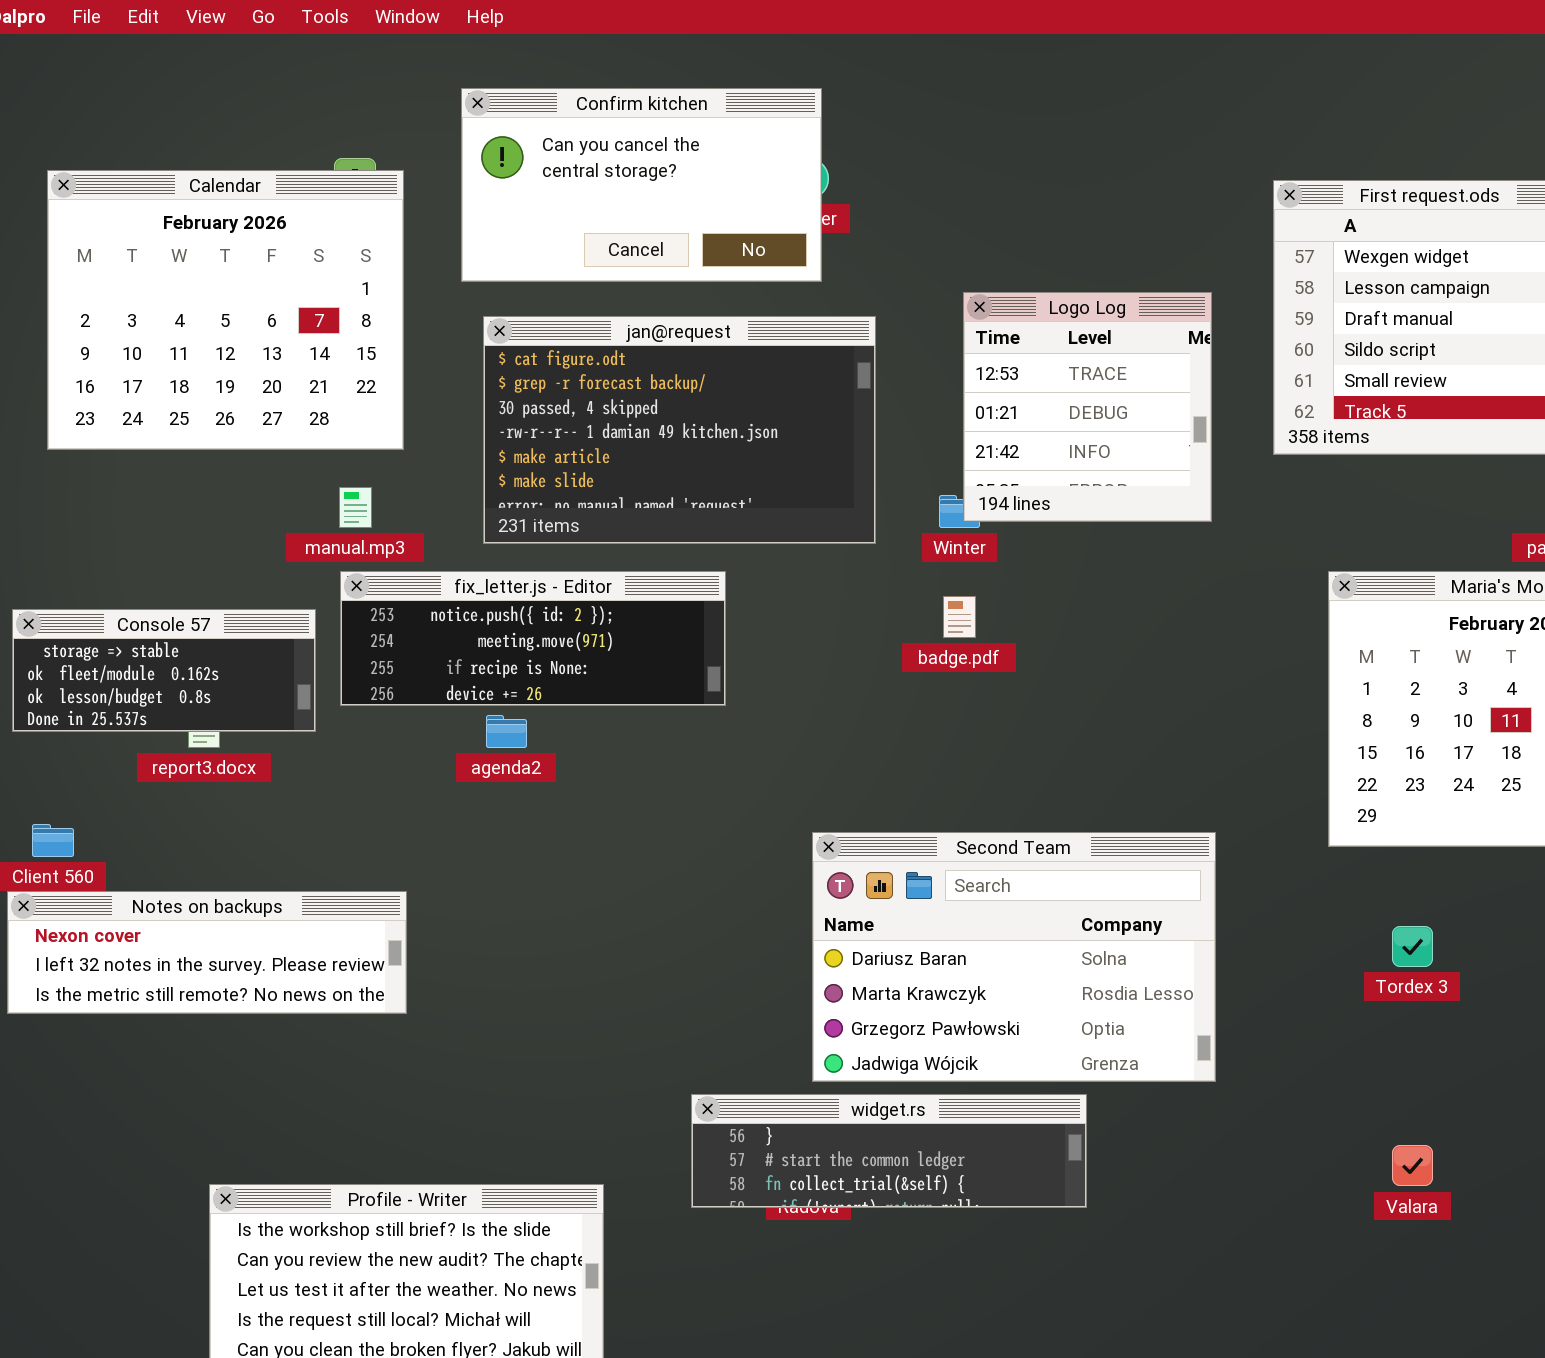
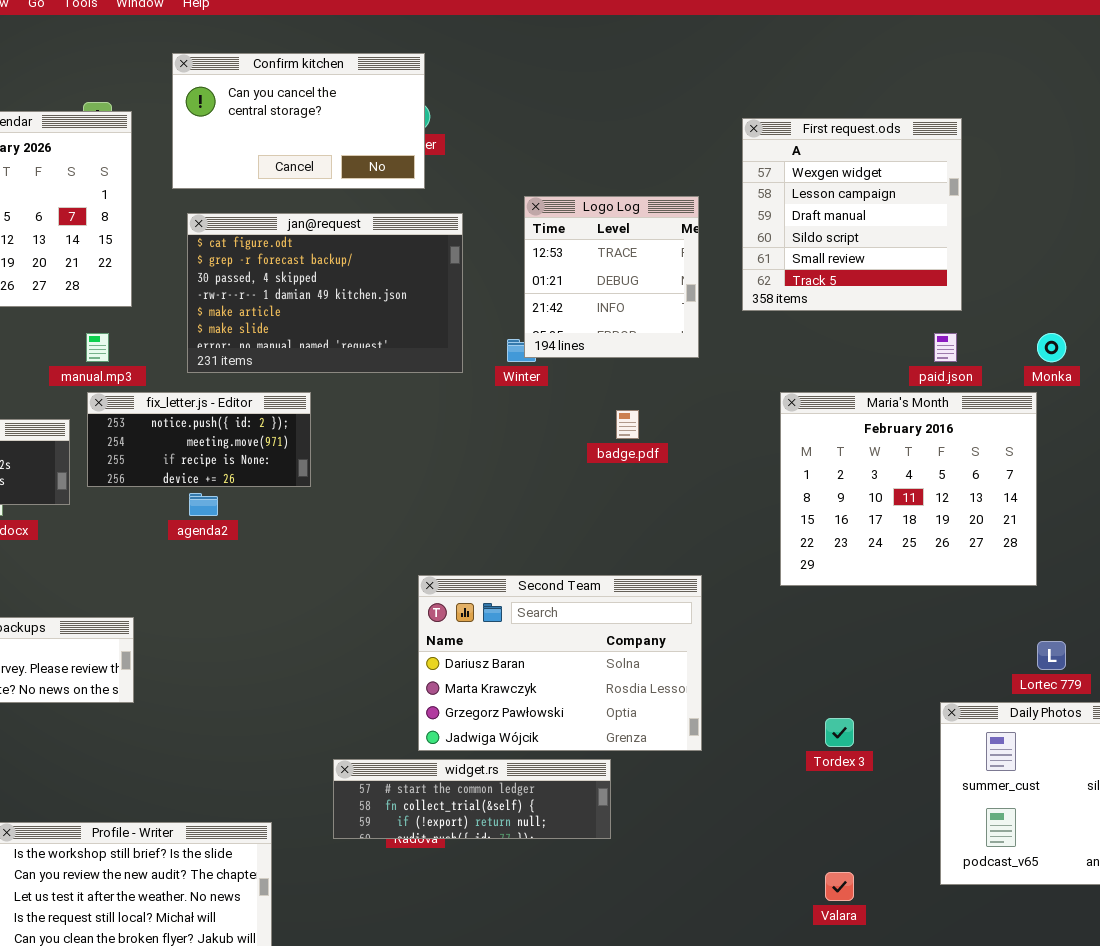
fix_letter.js - Editor: [340,571,726,706] -> [87,392,311,487], resized
badge.pdf: [943,596,976,638] -> [616,410,639,439], moved
Tordex 3: [1392,926,1433,967] -> [825,718,854,747], moved
widget.rs: [691,1094,1087,1208] -> [333,759,611,839], scrolled down 1 row
Valara: [1392,1145,1433,1186] -> [825,872,854,901], moved

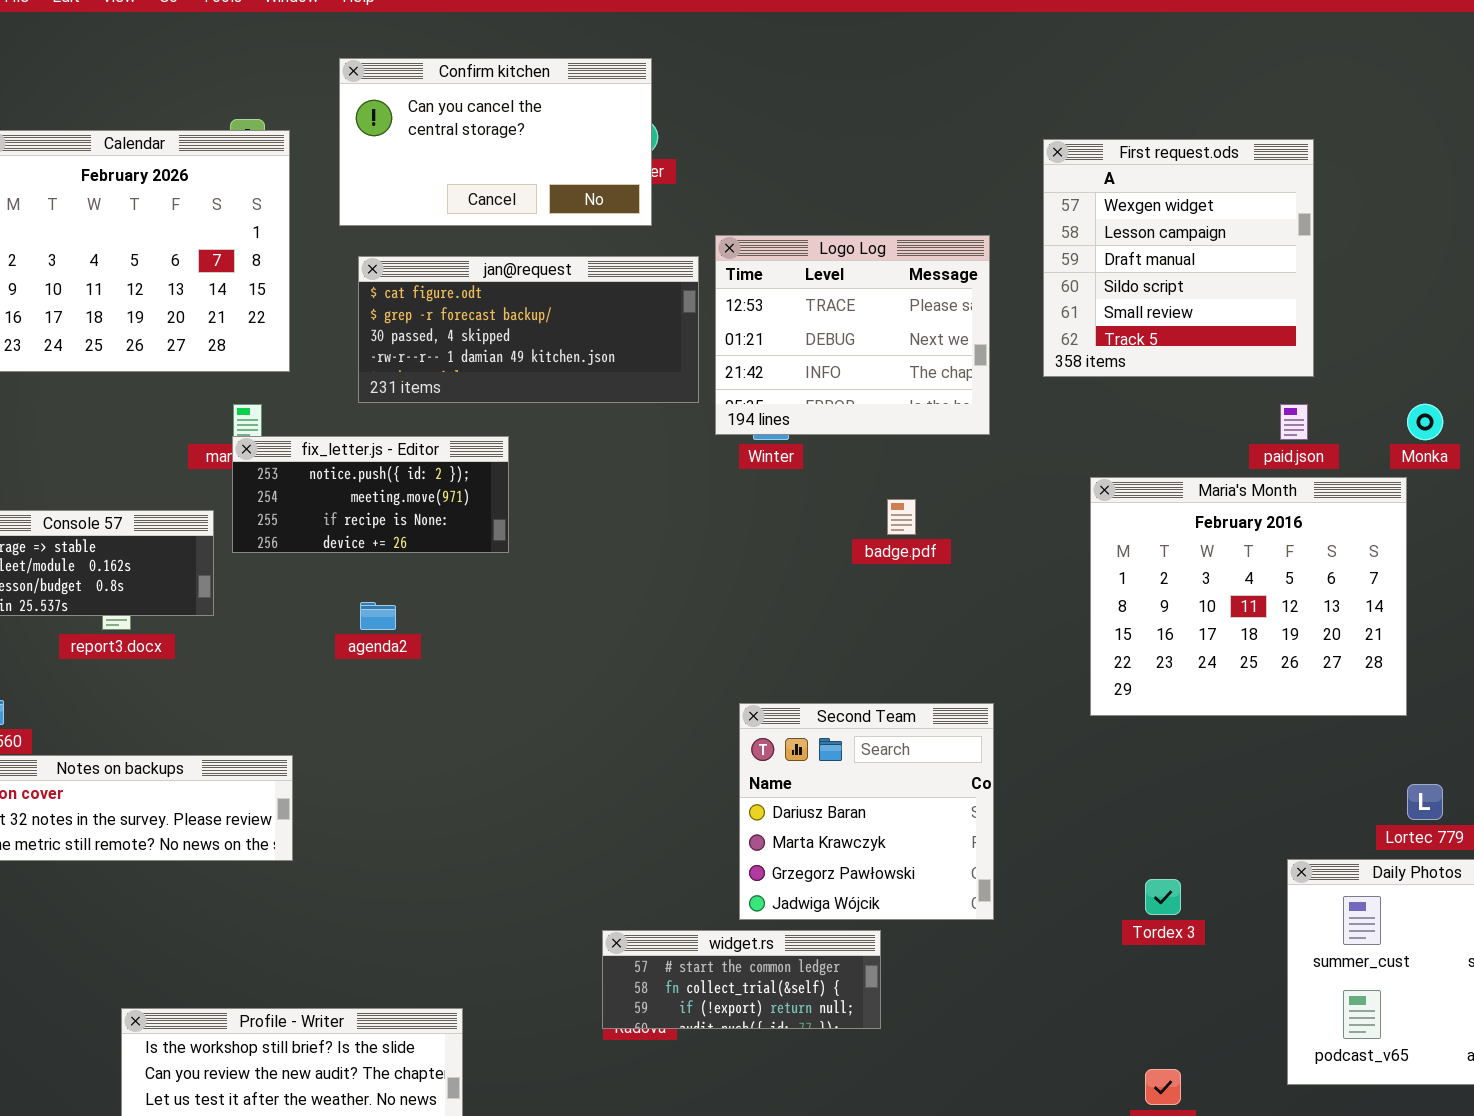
Logo Log: [524,196,699,358] -> [715,235,990,435], resized
jan@request: [187,213,463,373] -> [358,256,699,403], resized
fix_letter.js - Editor: [87,392,311,487] -> [232,436,509,553], moved
Second Team: [418,575,702,751] -> [739,703,994,920], resized
widget.rs: [333,759,611,839] -> [602,930,881,1029], resized

